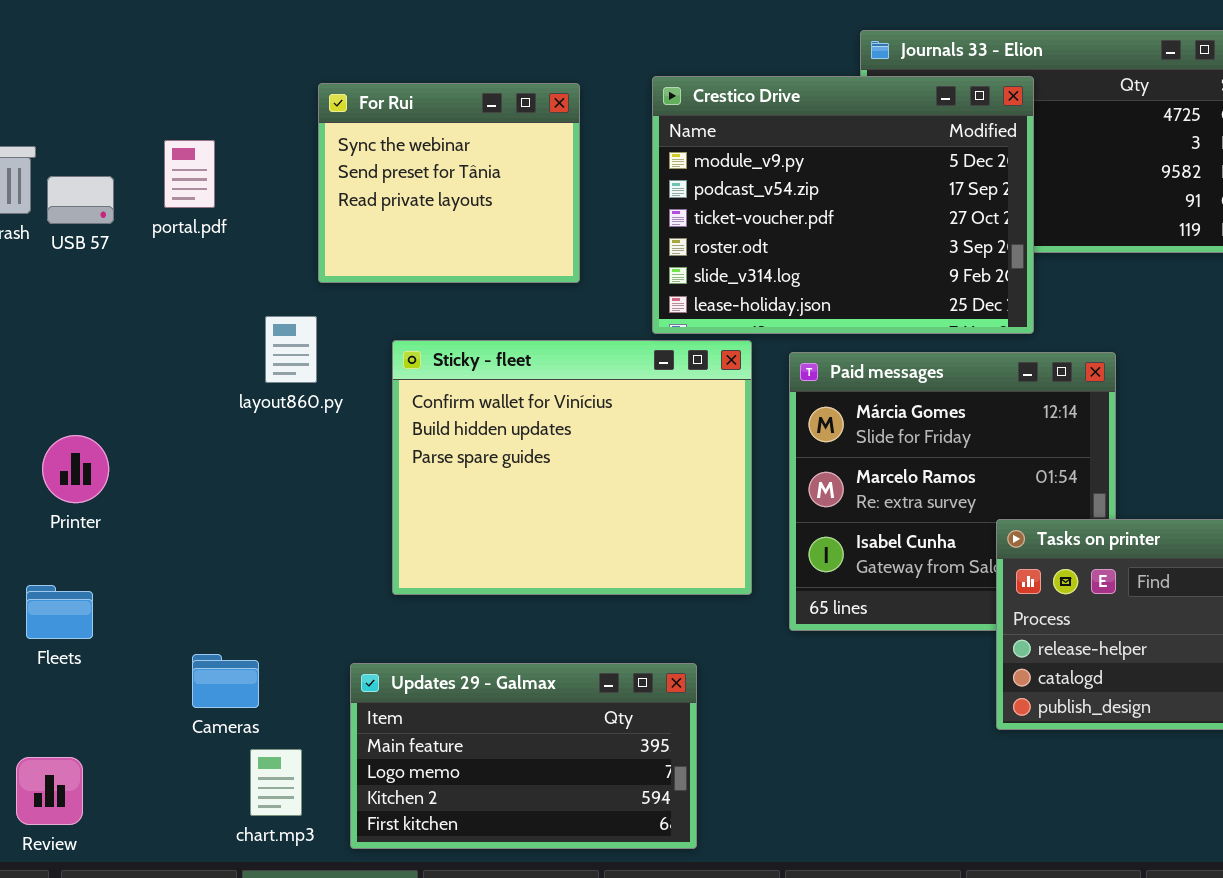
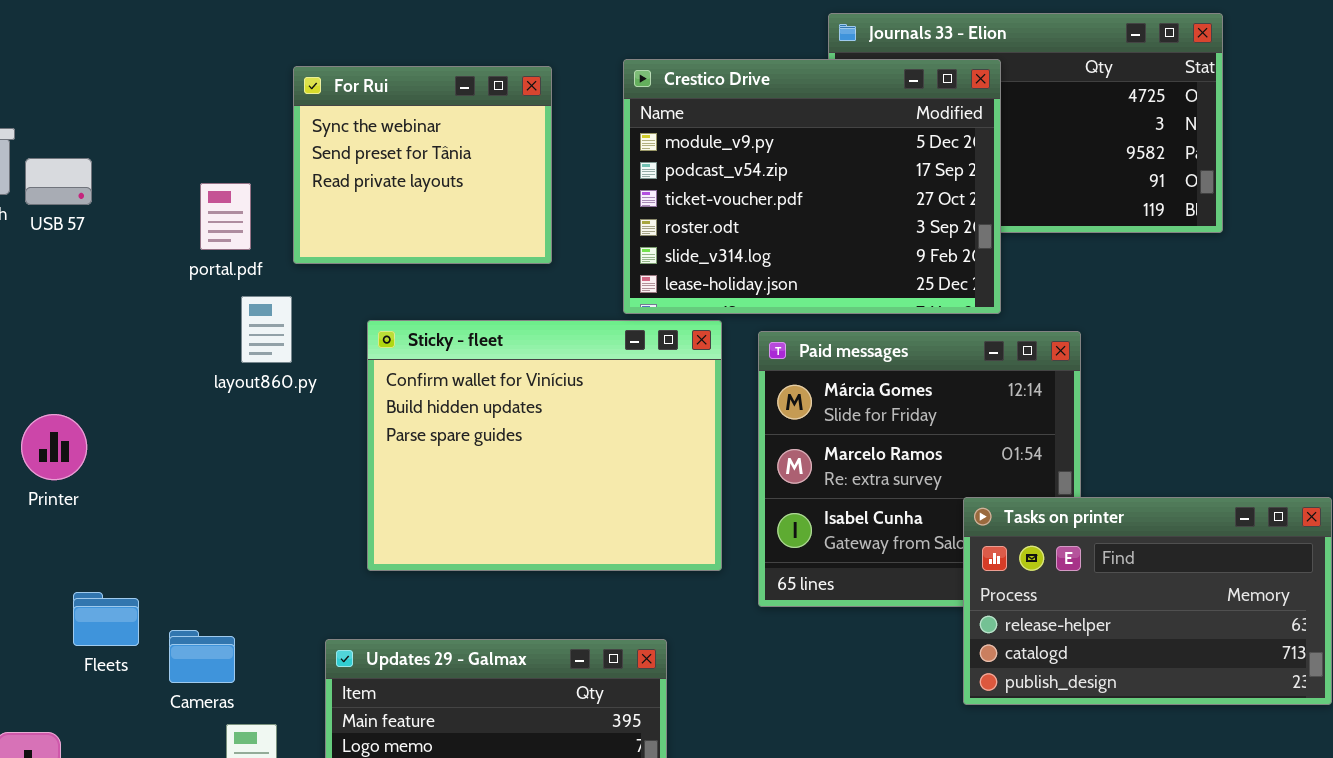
portal.pdf: [164,140,215,208] -> [200,183,251,250], moved
Fleets: [26,585,93,639] -> [73,592,139,646], moved

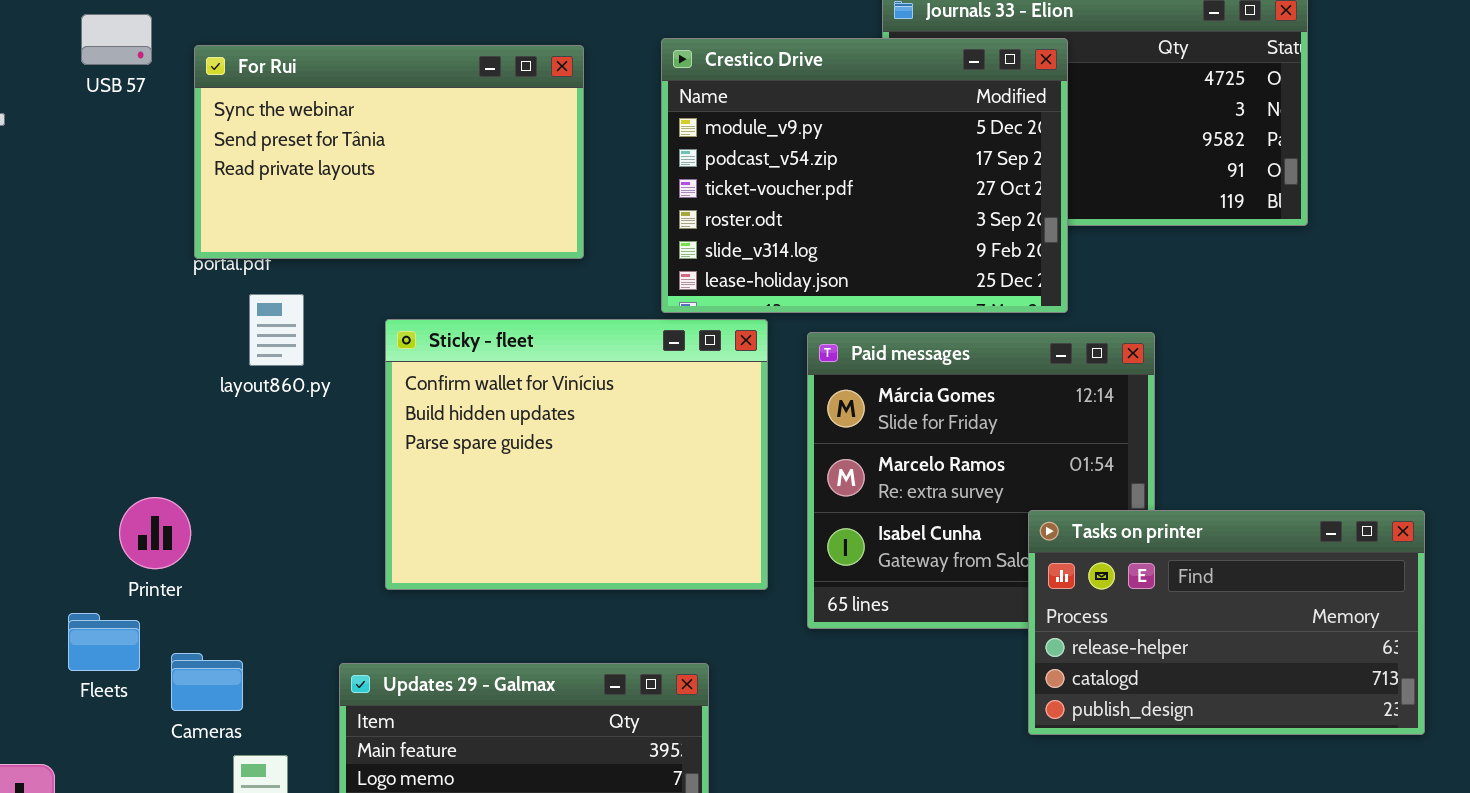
For Rui: [293,66,552,264] -> [194,45,584,259], resized
USB 57: [25,158,92,205] -> [81,14,152,65], moved
Printer: [21,414,87,480] -> [119,497,191,569], moved

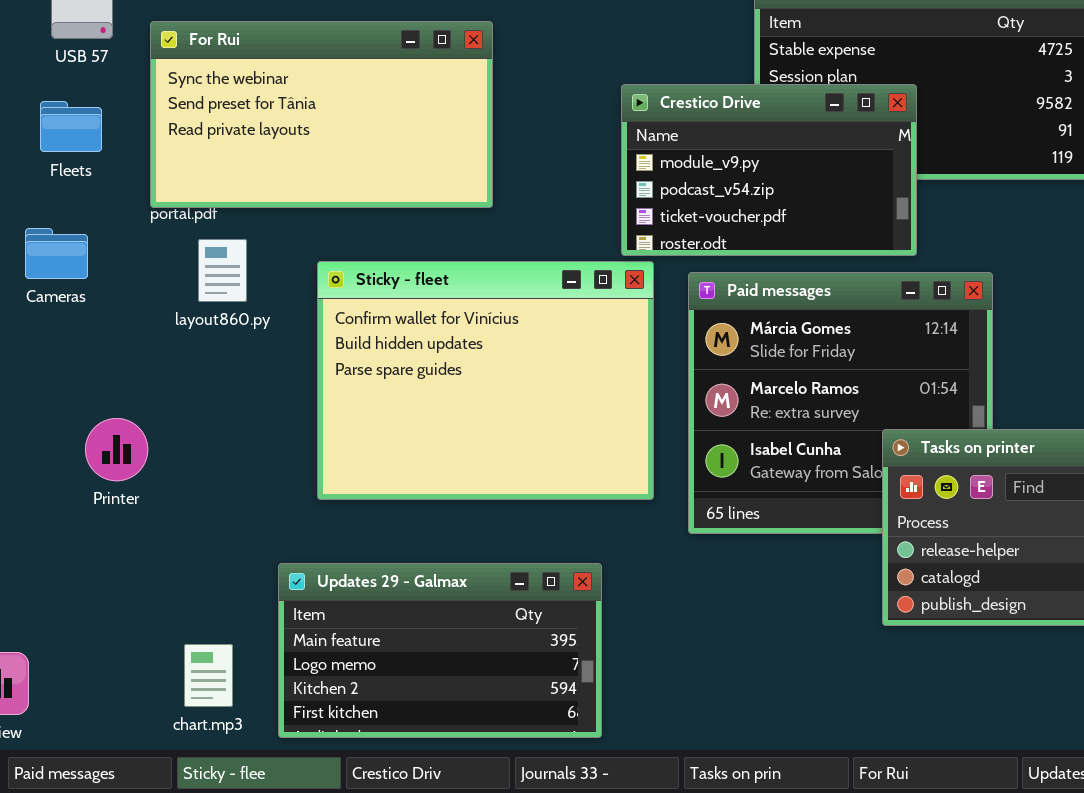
Crestico Drive: [661,38,1068,313] -> [621,84,917,256], resized
Fleets: [68,613,140,671] -> [40,101,102,152], moved
Cameras: [171,653,243,711] -> [25,228,88,279], moved

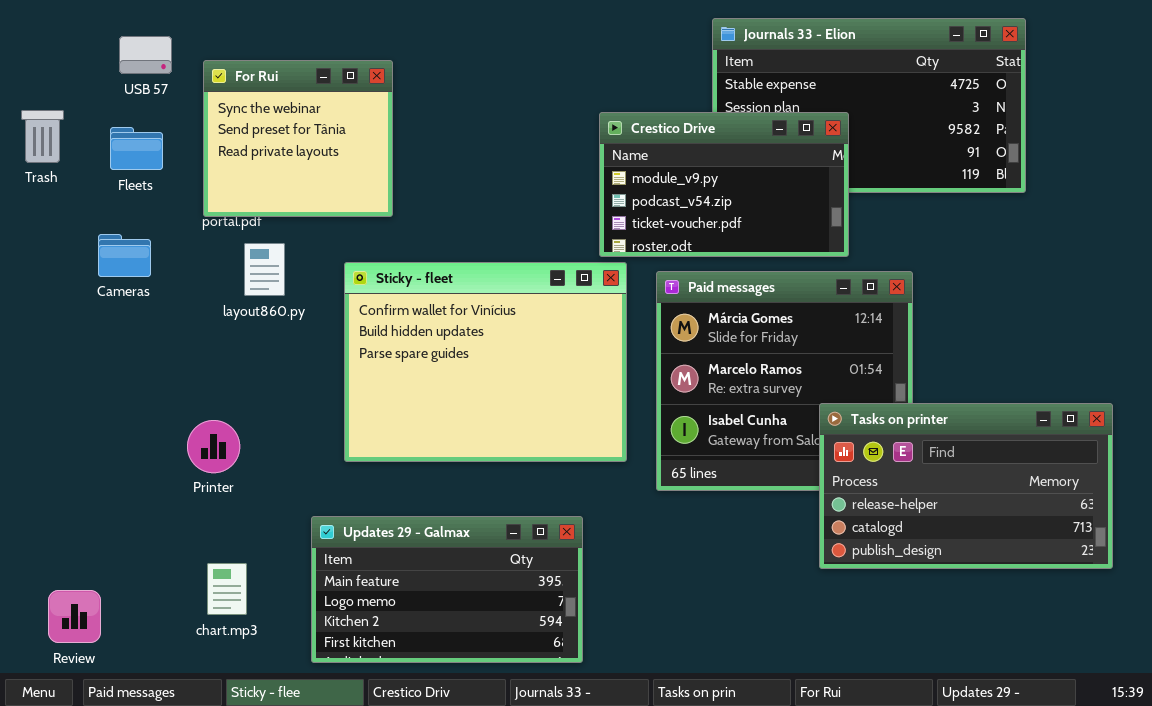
For Rui: [150,21,493,208] -> [203,60,393,217], resized
Printer: [85,418,148,481] -> [187,420,240,473], moved
chart.mp3: [184,644,233,707] -> [207,563,247,615], moved

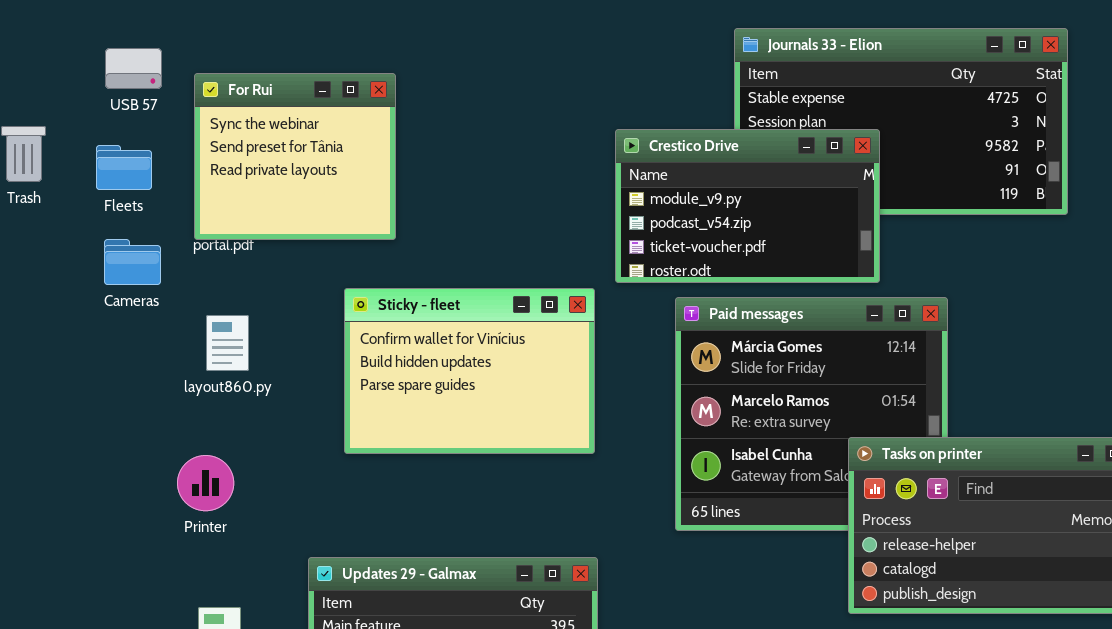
Cameras: [98,234,151,277] -> [104,239,161,285], moved
layout860.py: [244,243,285,296] -> [206,315,249,371], moved
Sticky - fleet: [344,262,627,462] -> [344,288,595,454], resized

